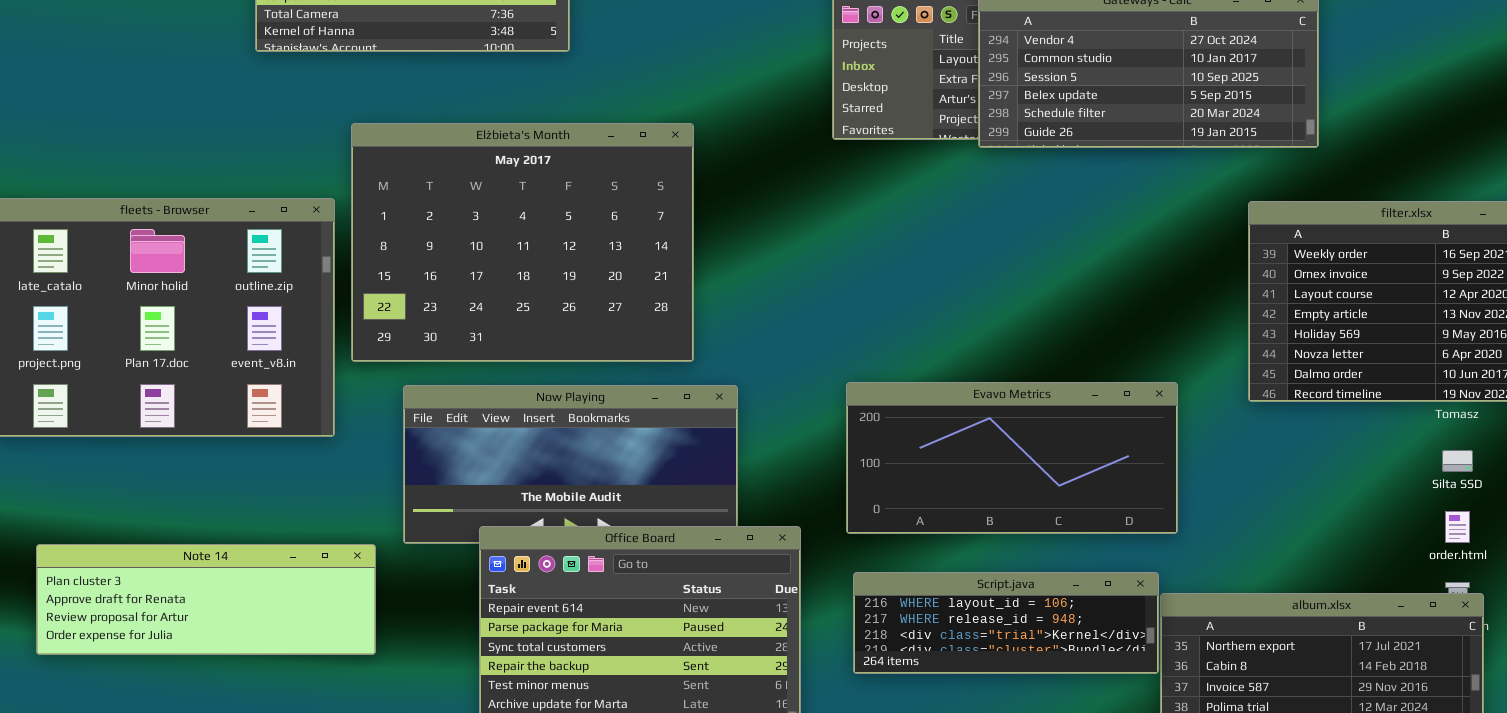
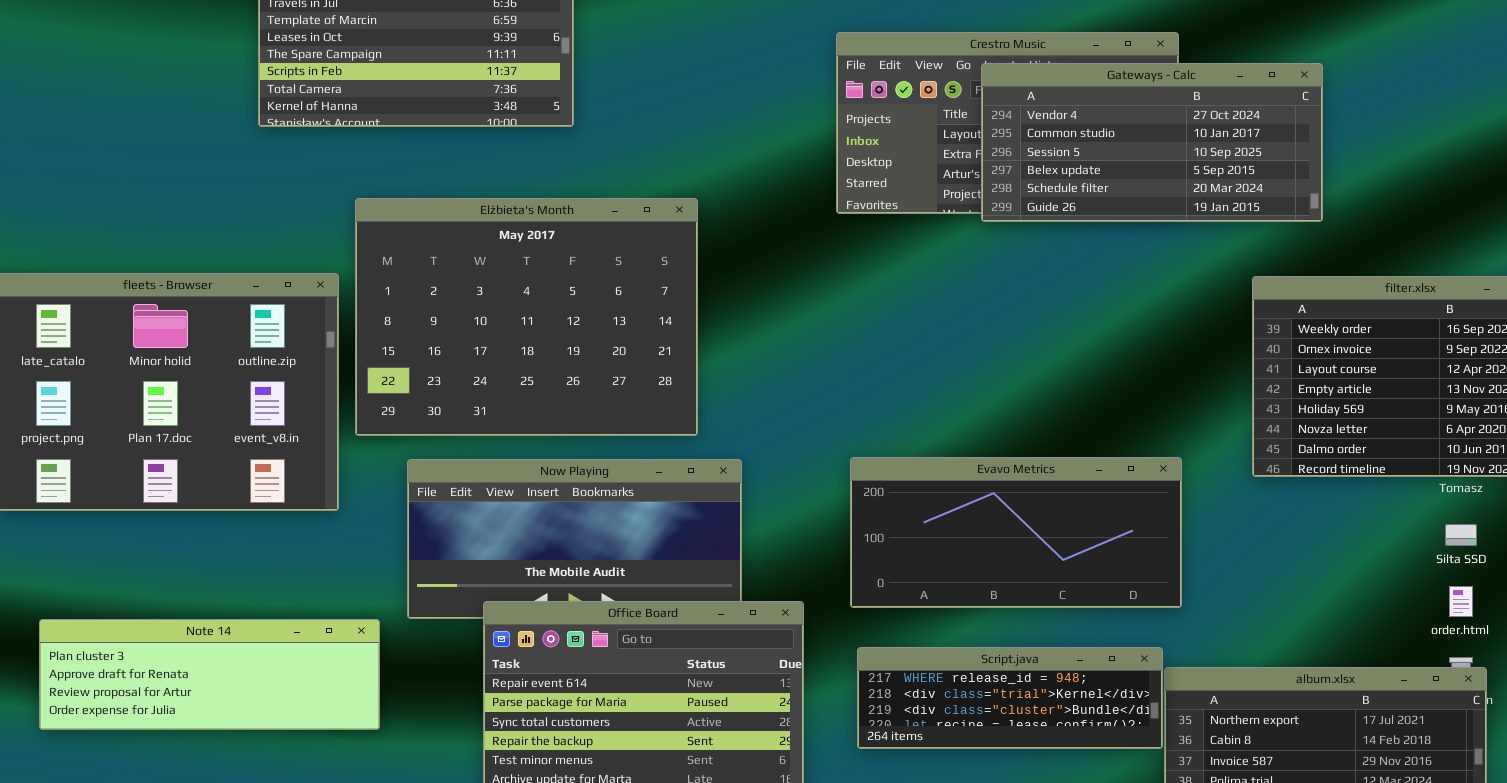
Script.java: [853,572,1159,674] -> [857,647,1163,749], scrolled down 1 row

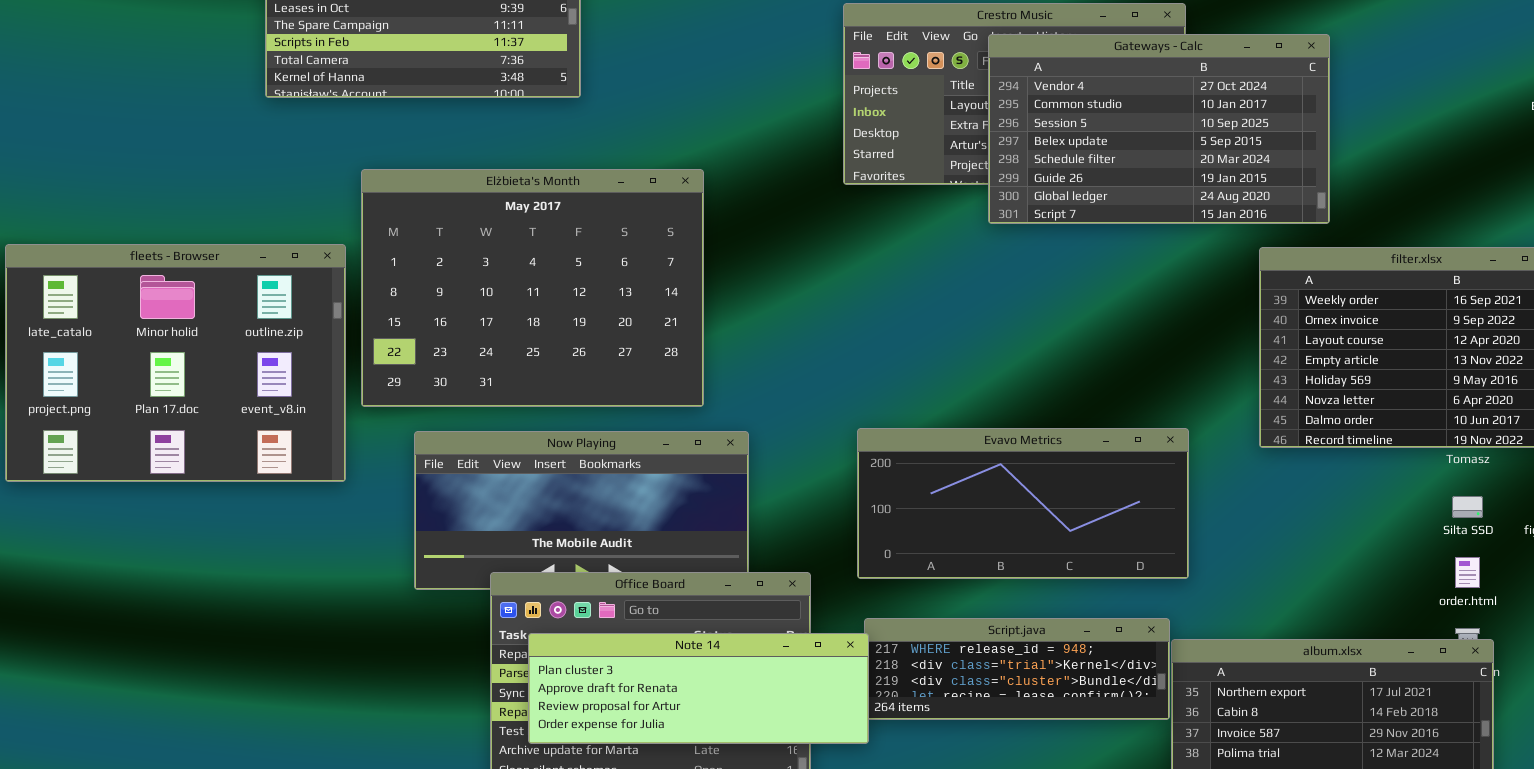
Gateways - Calc: [981,63,1323,222] -> [988,34,1330,224], resized
Note 14: [39,619,380,730] -> [528,633,869,744], moved

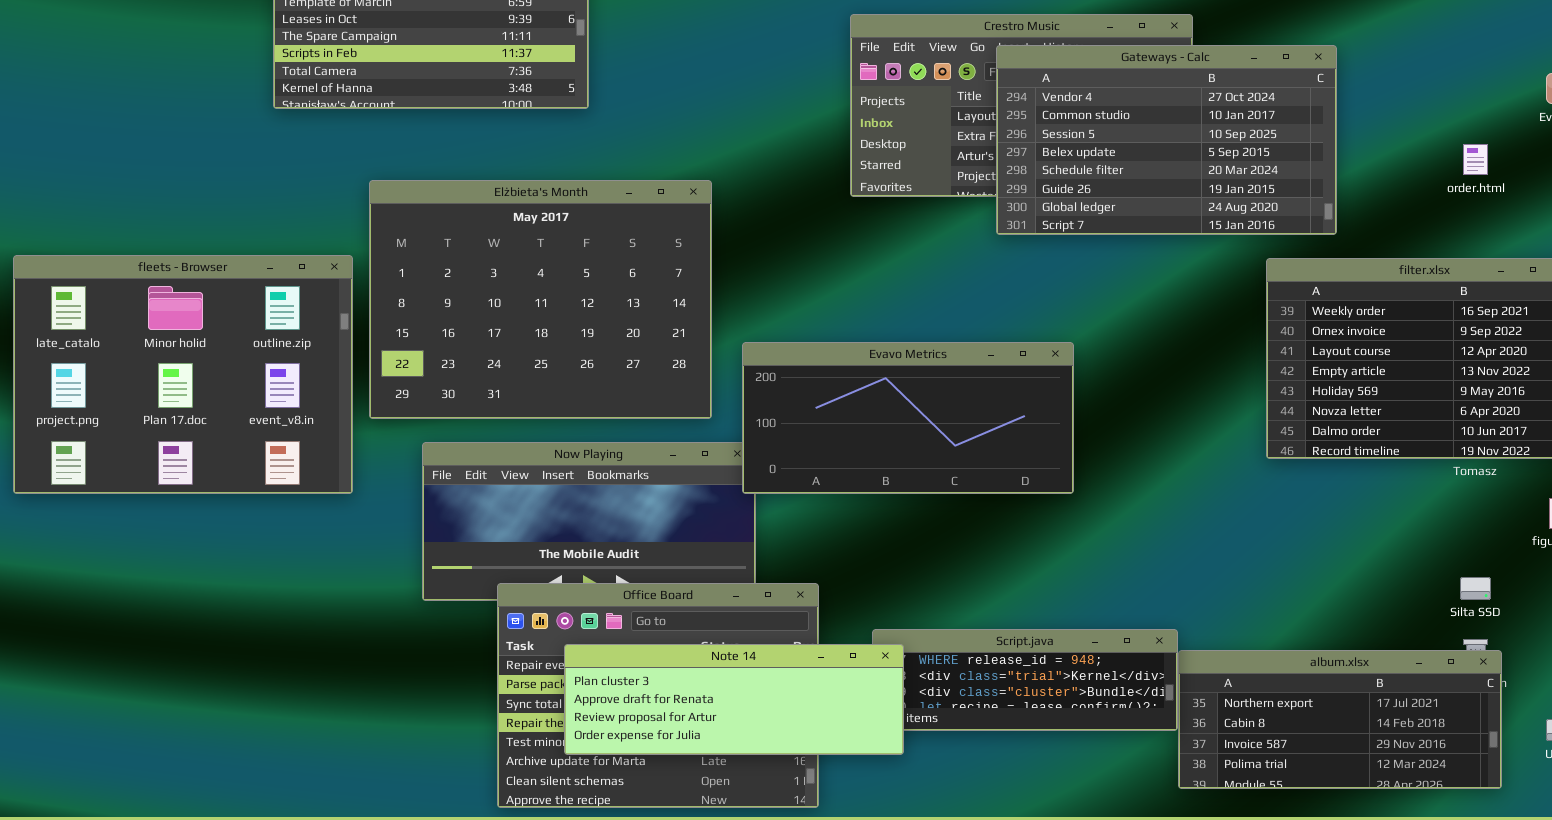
Evavo Metrics: [857,428,1189,579] -> [742,342,1074,494], moved
Silta SSD: [1452,496,1483,518] -> [1460,577,1491,600], moved
order.html: [1455,557,1480,588] -> [1463,144,1488,175], moved
Note 14: [528,633,869,744] -> [564,644,904,755], moved

